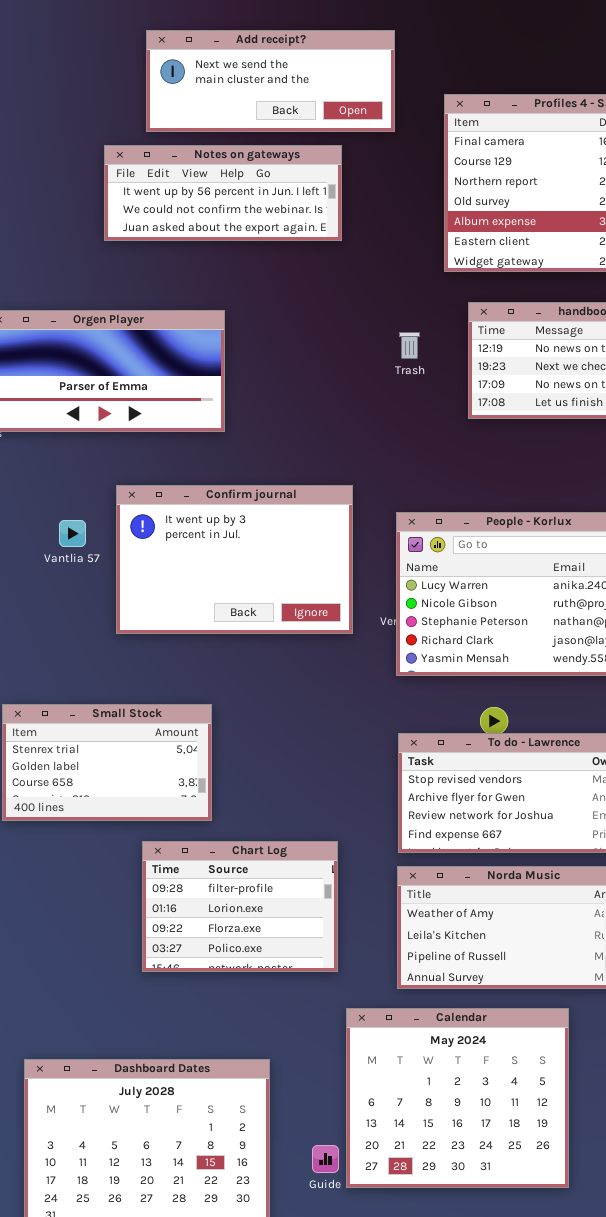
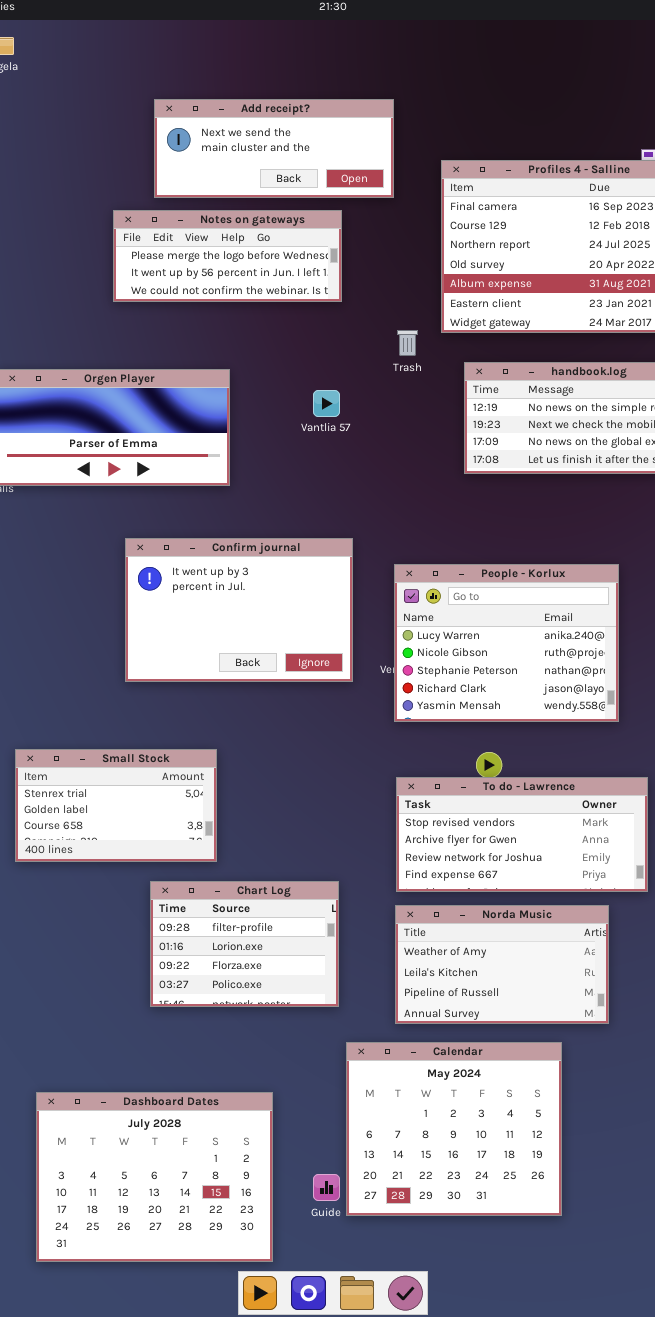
Notes on gateways: [104,145,342,241] -> [113,210,342,302], scrolled up 1 row
Trash: [399,332,420,359] -> [397,330,418,356], moved
Vantlia 57: [59,520,86,547] -> [313,390,340,417], moved

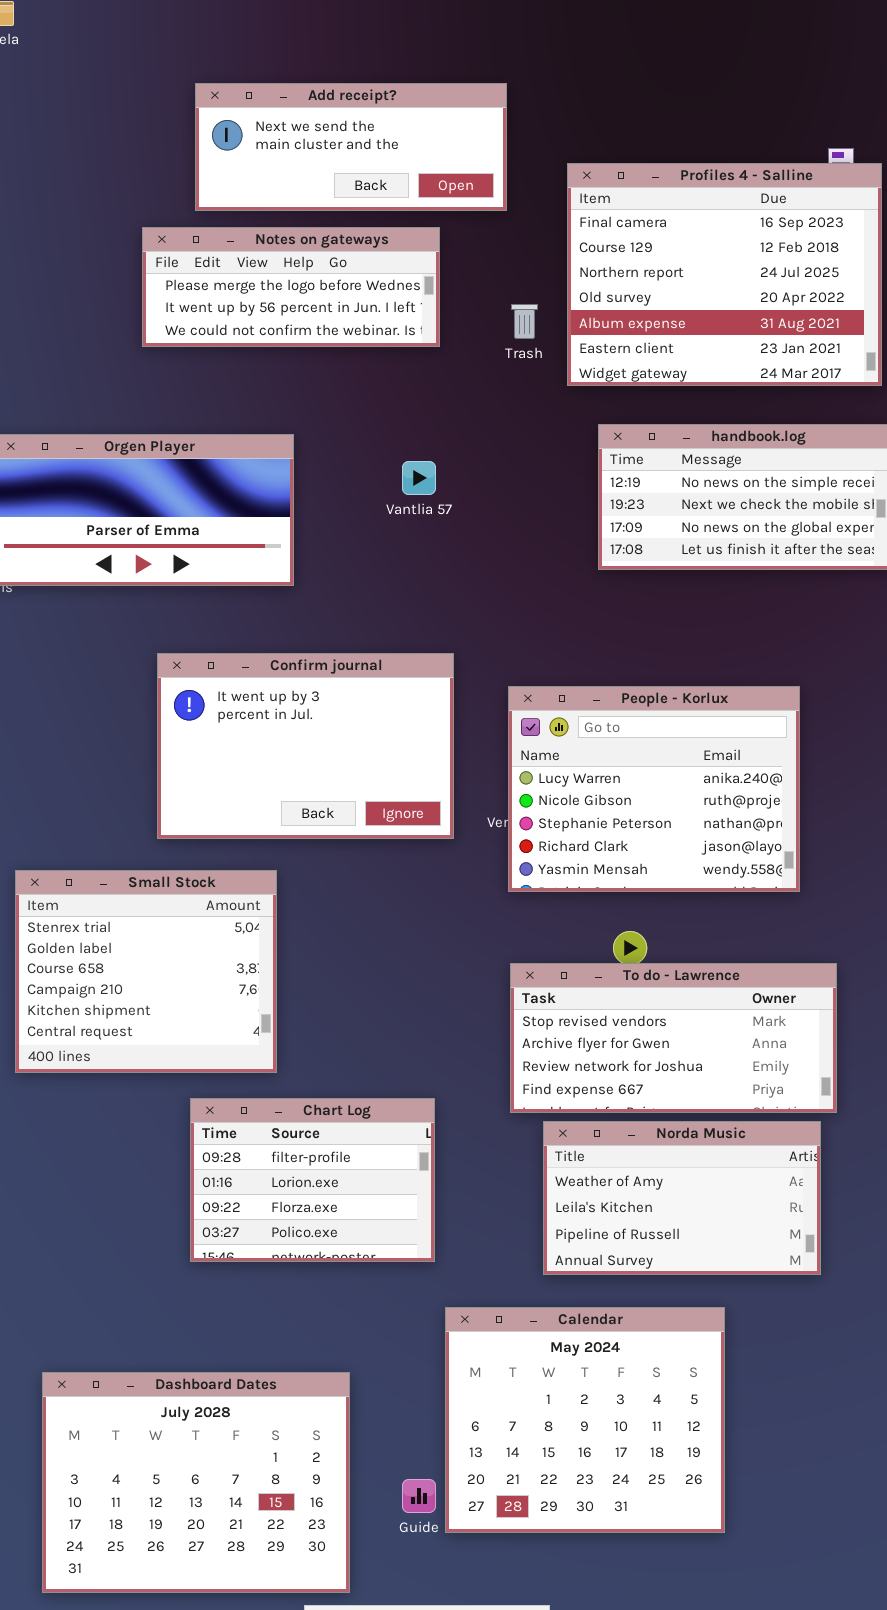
Trash: [397,330,418,356] -> [511,304,538,339], moved
Small Stock: [15,749,217,862] -> [15,870,277,1073], resized
Norda Music: [395,905,609,1024] -> [543,1121,821,1275], moved

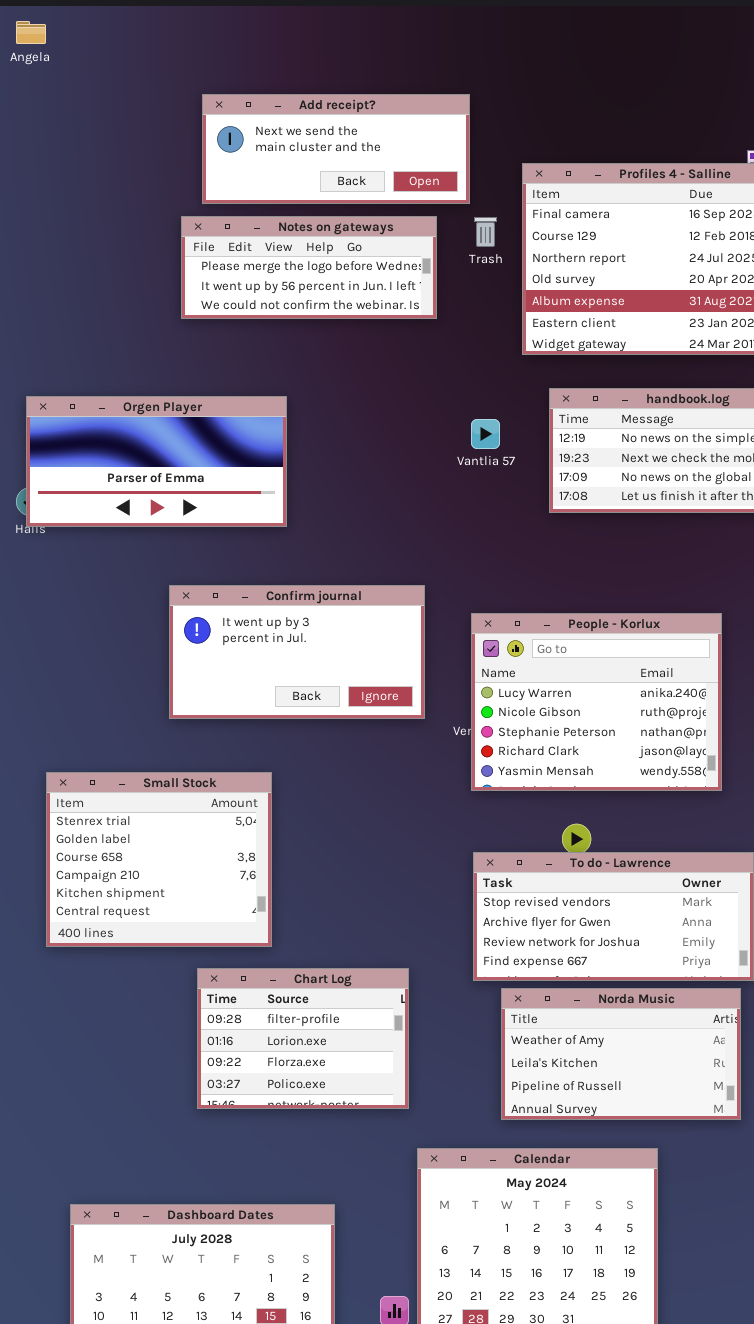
Notes on gateways: [142,227,440,347] -> [181,216,437,319], moved
Trash: [511,304,538,339] -> [474,217,497,247], moved
Vantlia 57: [402,461,436,495] -> [471,419,500,449], moved
Confirm journal: [157,653,454,839] -> [169,585,425,719], resized

